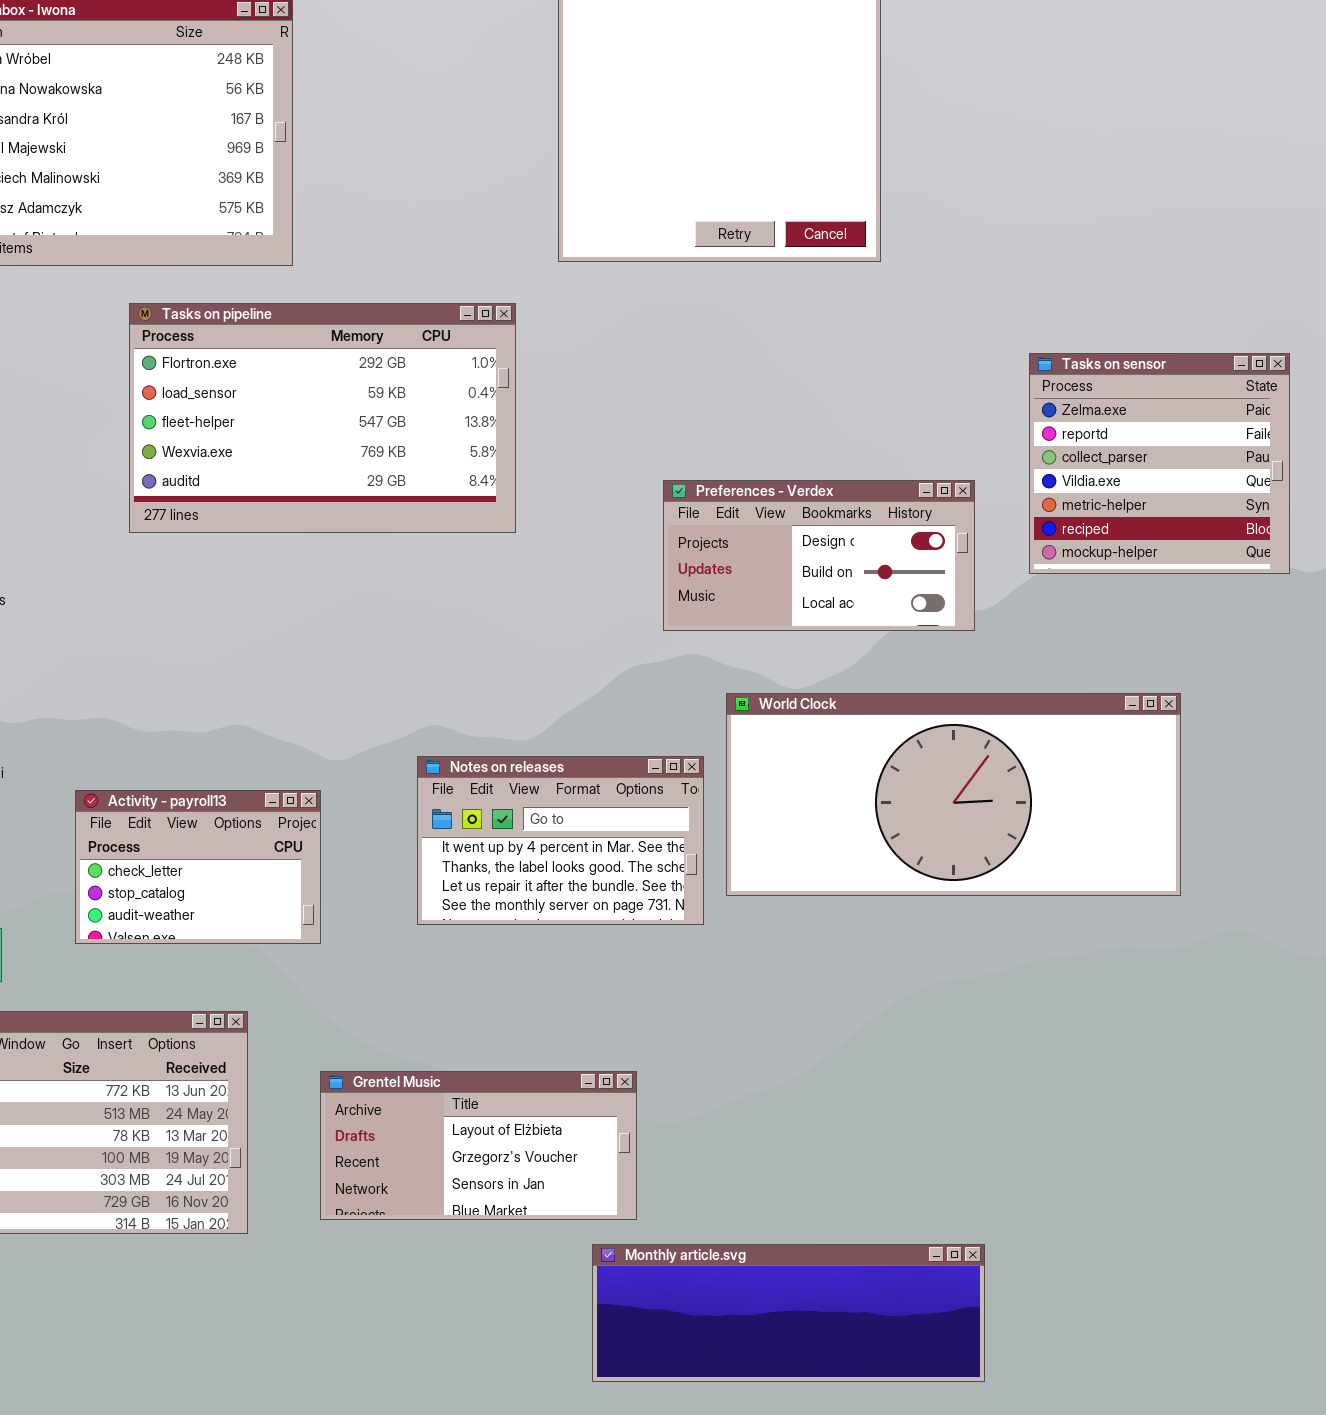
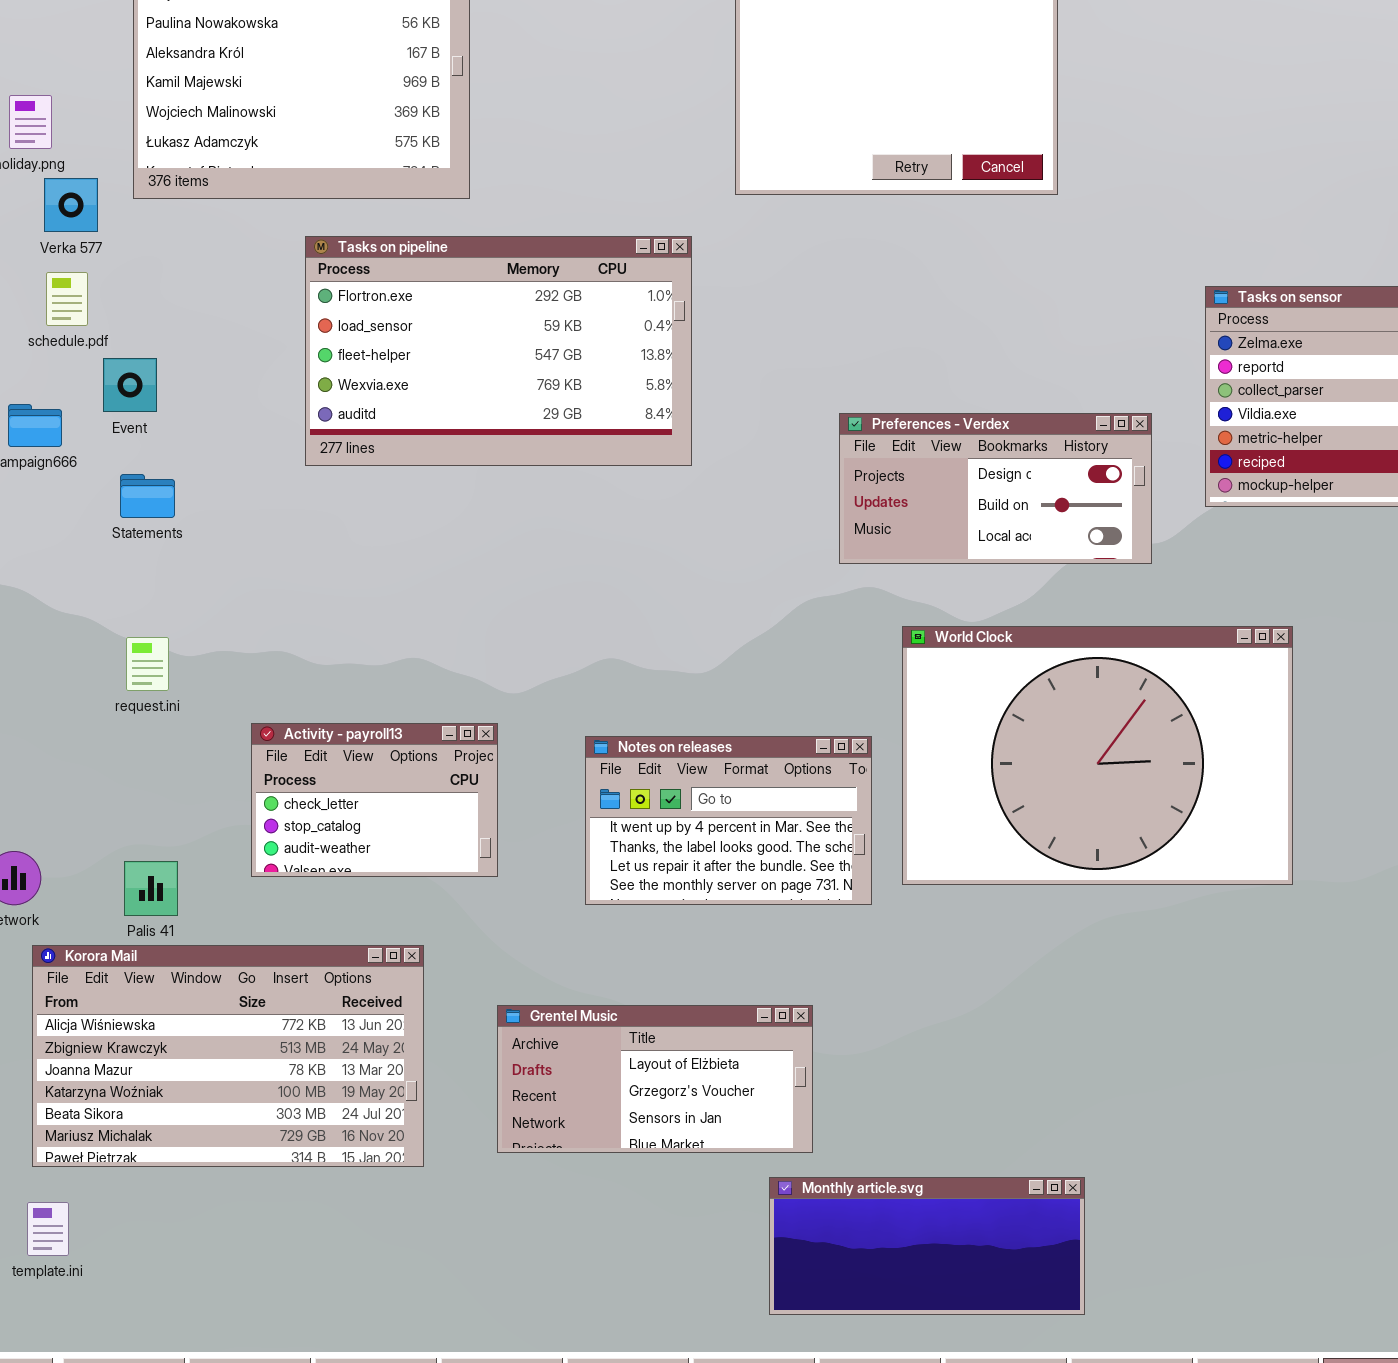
World Clock: [726,693,1181,896] -> [902,626,1293,885], resized
Notes on releases: [417,756,704,925] -> [585,736,872,905], moved
Monthly article.svg: [592,1244,985,1382] -> [769,1177,1085,1315], resized

